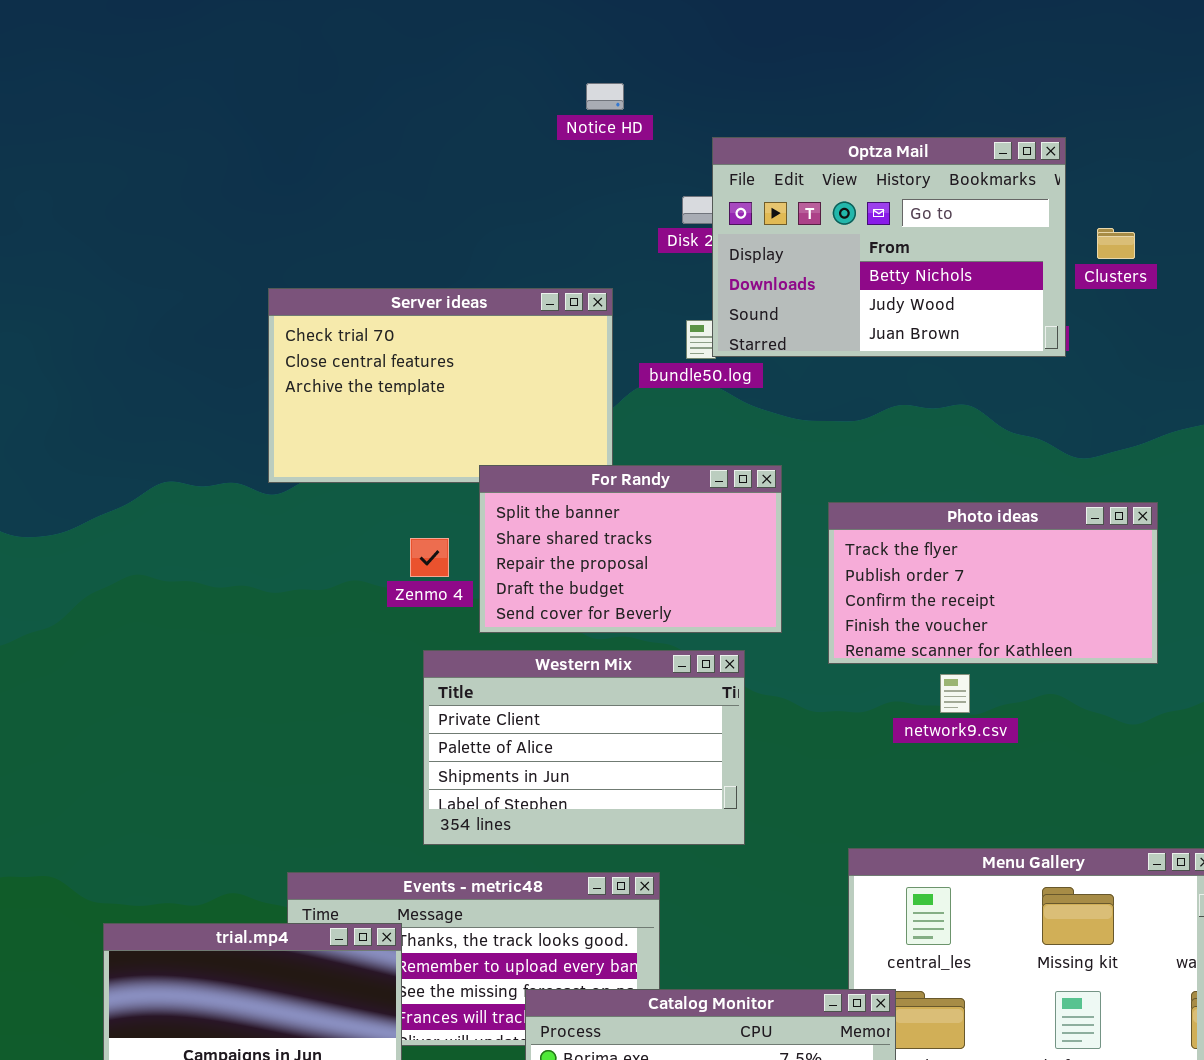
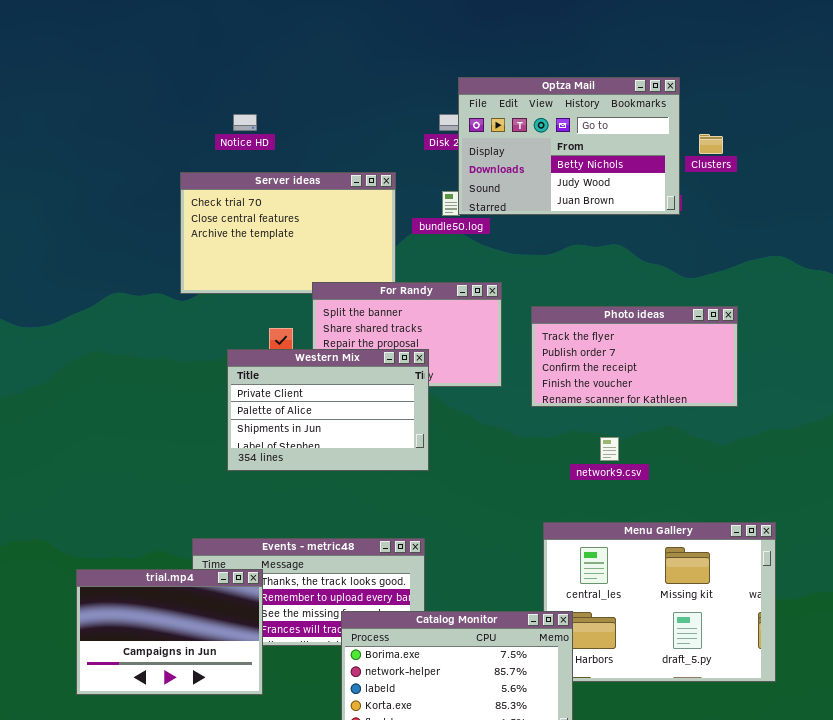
Notice HD: [586,83,624,110] -> [233,114,257,131], moved
Western Mix: [423,650,745,845] -> [227,349,429,471], moved
network9.csv: [940,674,970,713] -> [600,437,619,461], moved

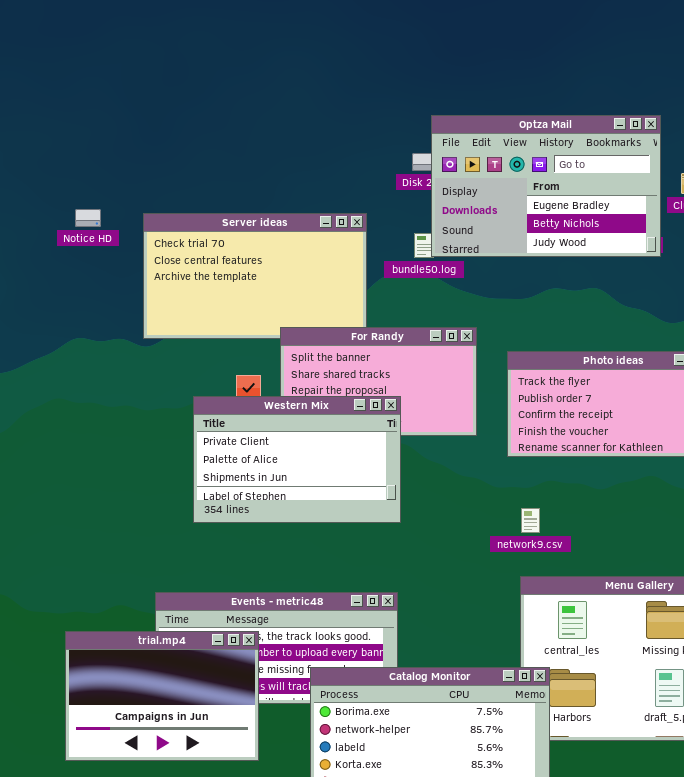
Optza Mail: [458,77,680,215] -> [431,115,661,257], scrolled up 1 row
Notice HD: [233,114,257,131] -> [75,209,101,227], moved
network9.csv: [600,437,619,461] -> [521,508,540,533], moved
trial.mp4: [76,569,263,695] -> [65,631,259,761], moved

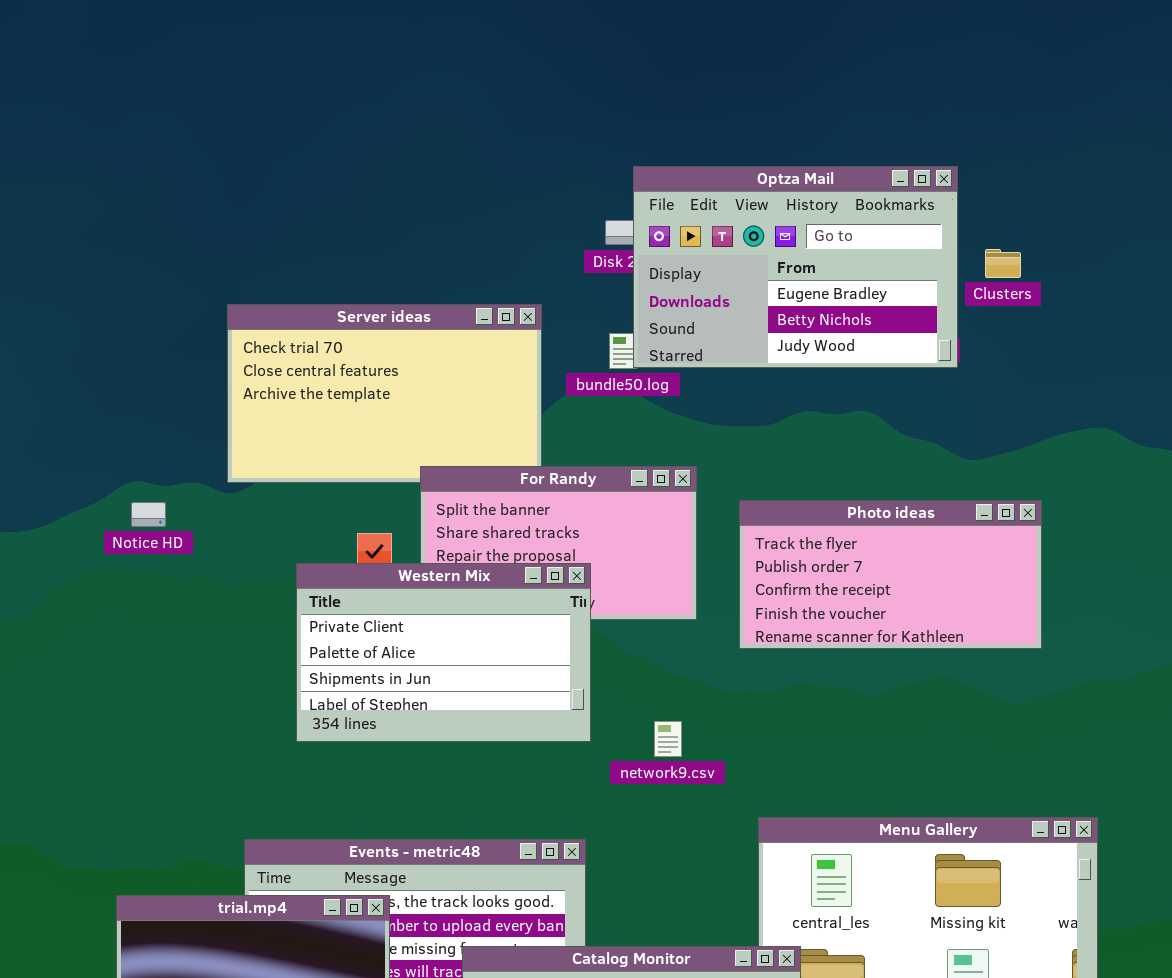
Notice HD: [75,209,101,227] -> [131,502,166,527], moved
network9.csv: [521,508,540,533] -> [654,721,682,757], moved

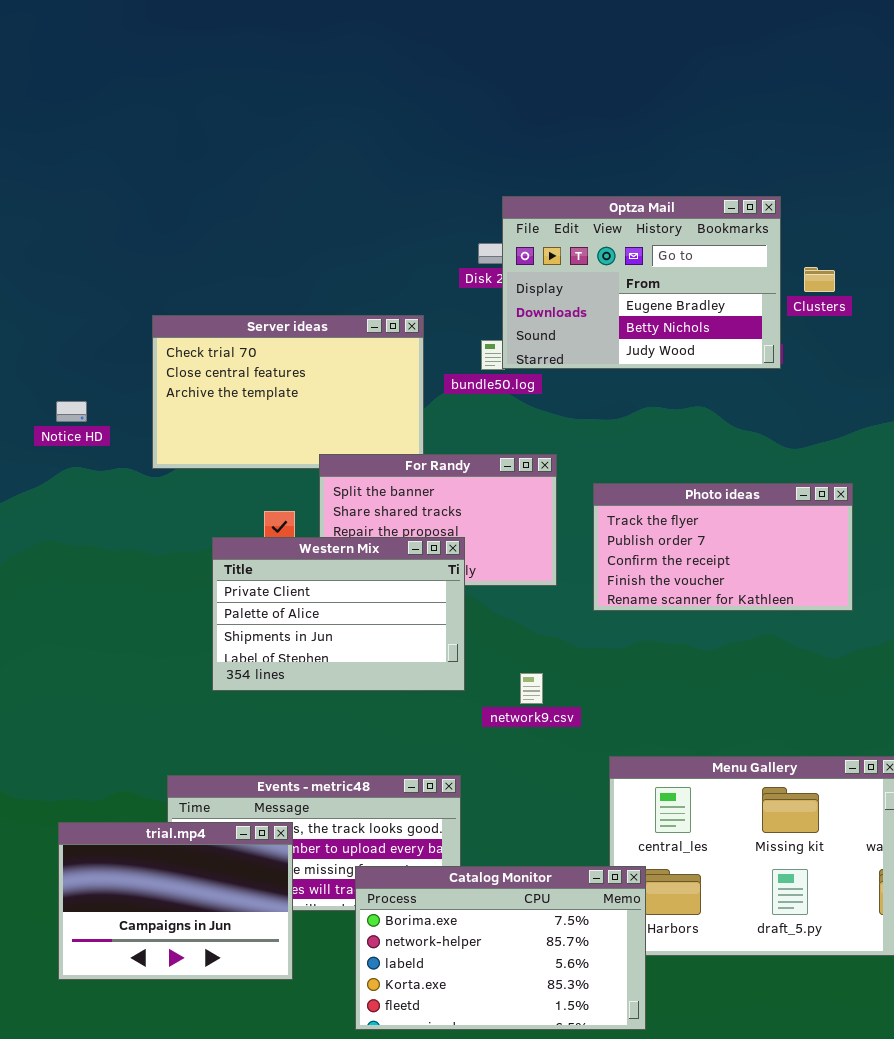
Notice HD: [131,502,166,527] -> [56,401,87,422], moved

